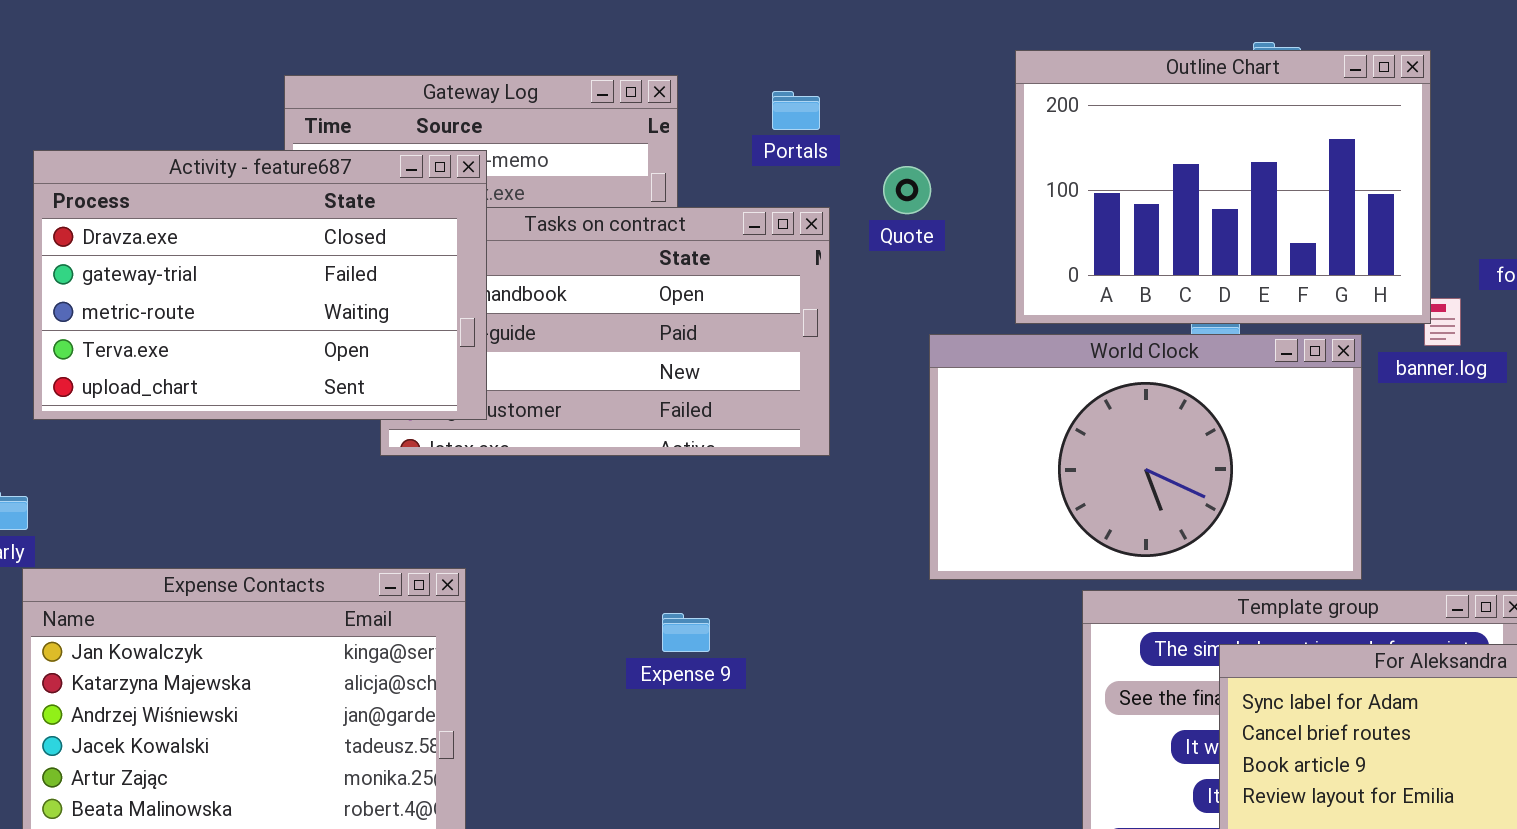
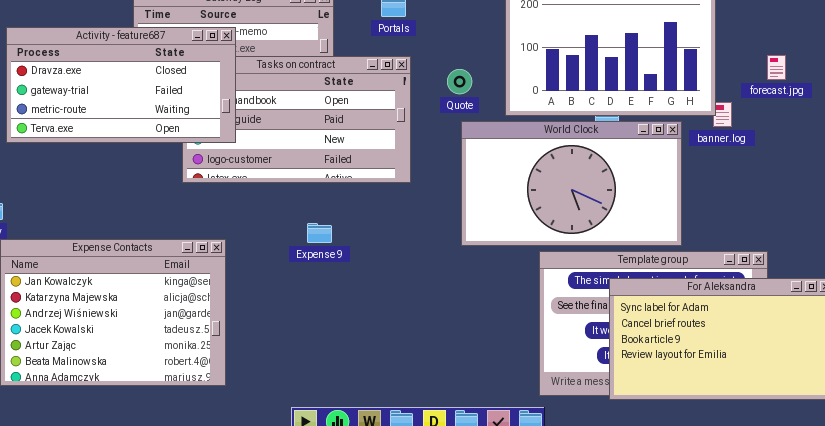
Activity - feature687: [33,150,487,420] -> [6,27,236,143], resized
Quote: [883,166,931,214] -> [447,69,472,94], moved
Expense 9: [662,613,710,652] -> [307,223,332,243], moved

